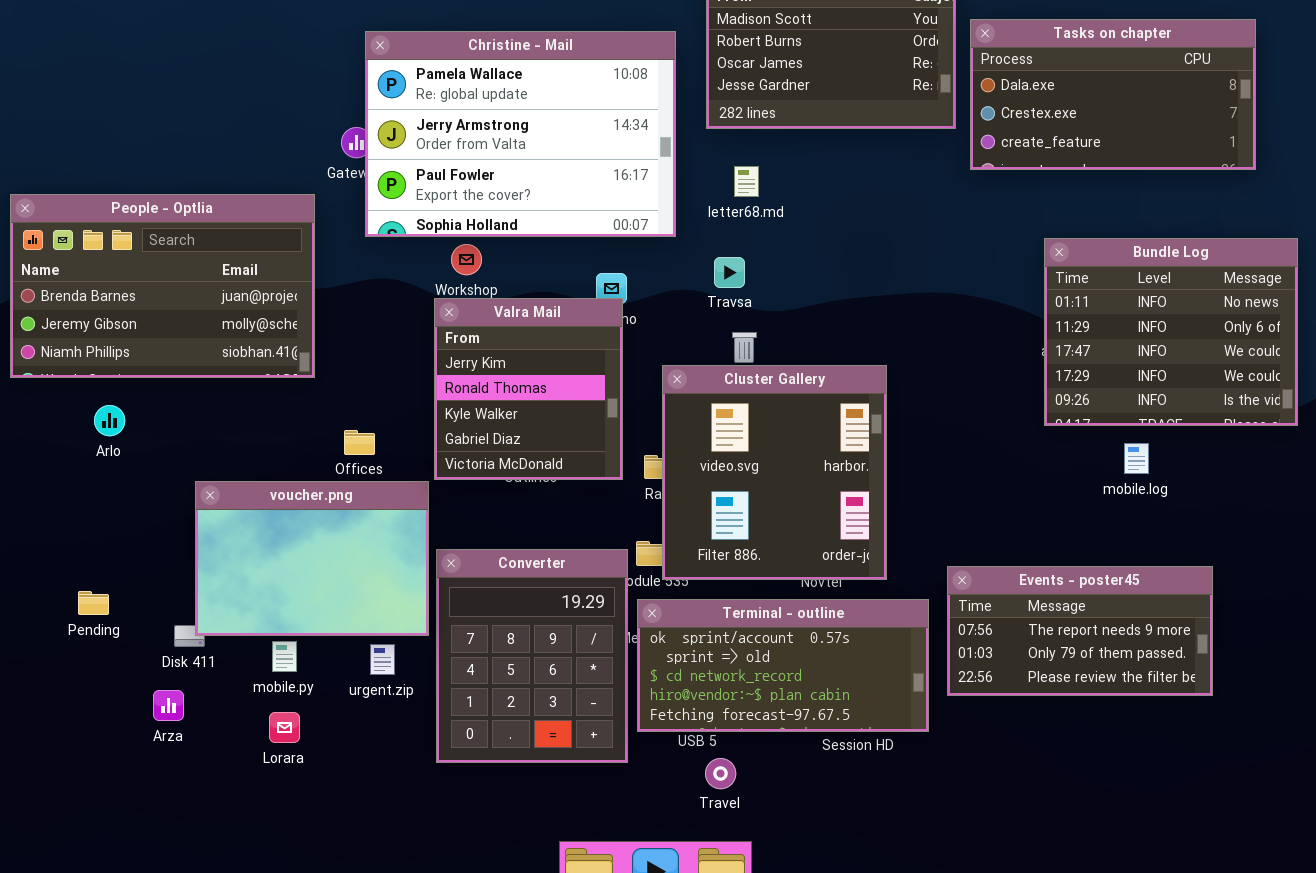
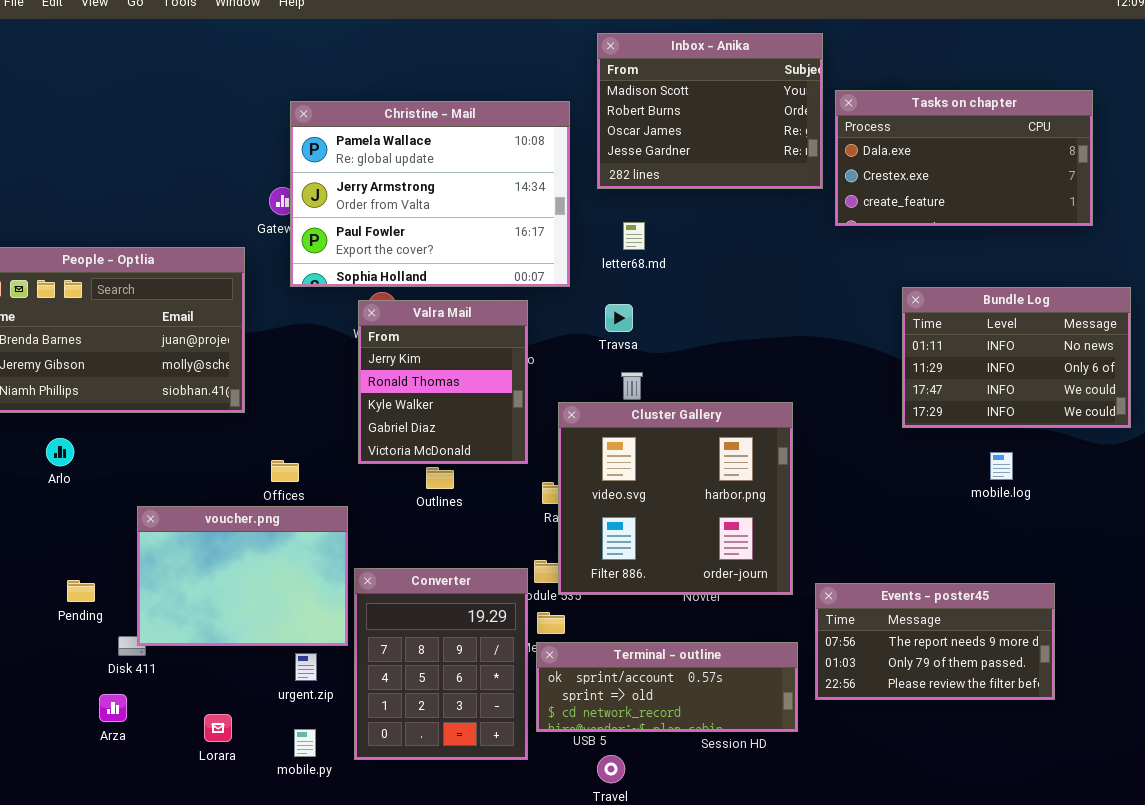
Bundle Log: [1044,238,1298,426] -> [902,287,1131,428], resized
Valra Mail: [434,298,623,480] -> [358,300,528,464], moved
Cluster Gallery: [662,365,887,580] -> [558,402,793,595], resized
mobile.log: [1124,443,1149,474] -> [990,452,1013,480], moved
Pending: [78,591,109,615] -> [67,580,95,602], moved
Terminal - outline: [637,599,929,732] -> [536,642,798,732], resized
mobile.py: [272,641,297,672] -> [294,729,316,757], moved

